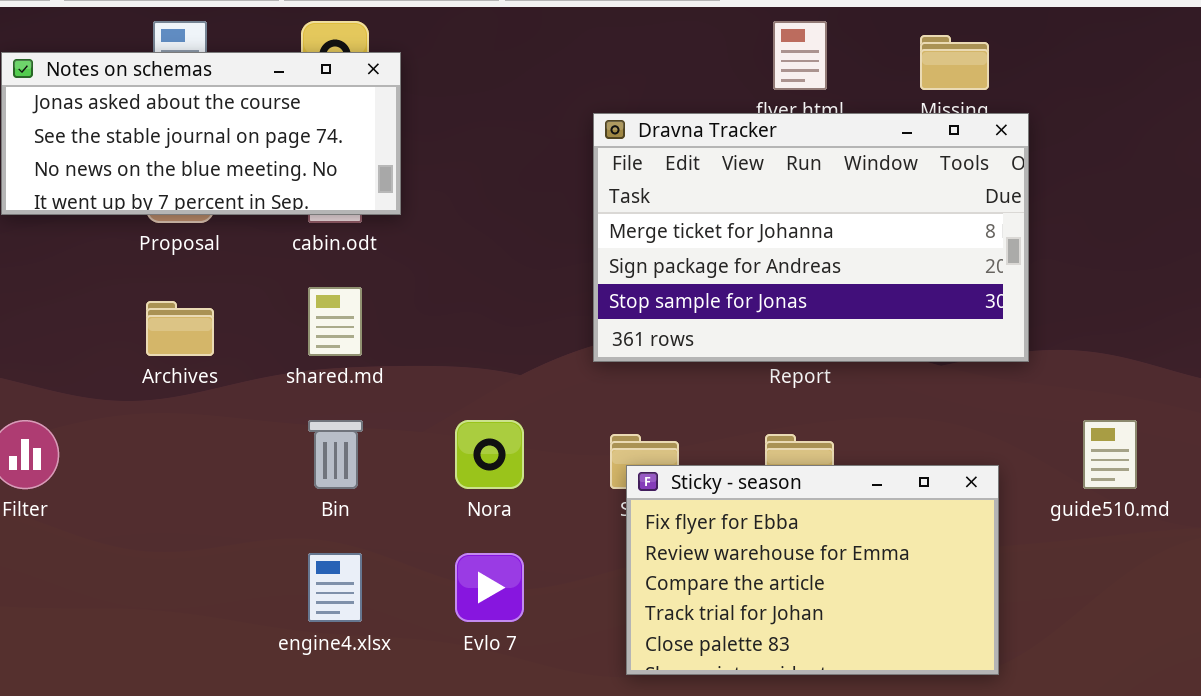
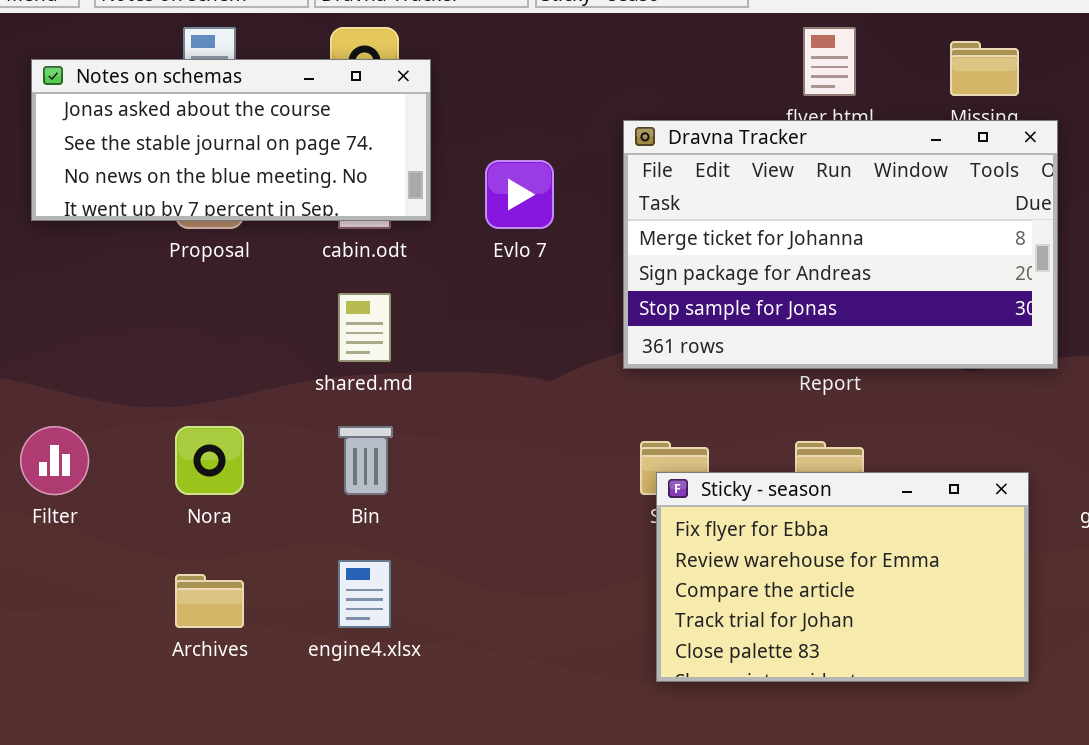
Archives: [146,301,214,356] -> [175,574,244,628], moved
Nora: [455,420,524,489] -> [175,426,244,495], moved
Evlo 7: [455,553,524,622] -> [485,160,554,229], moved

